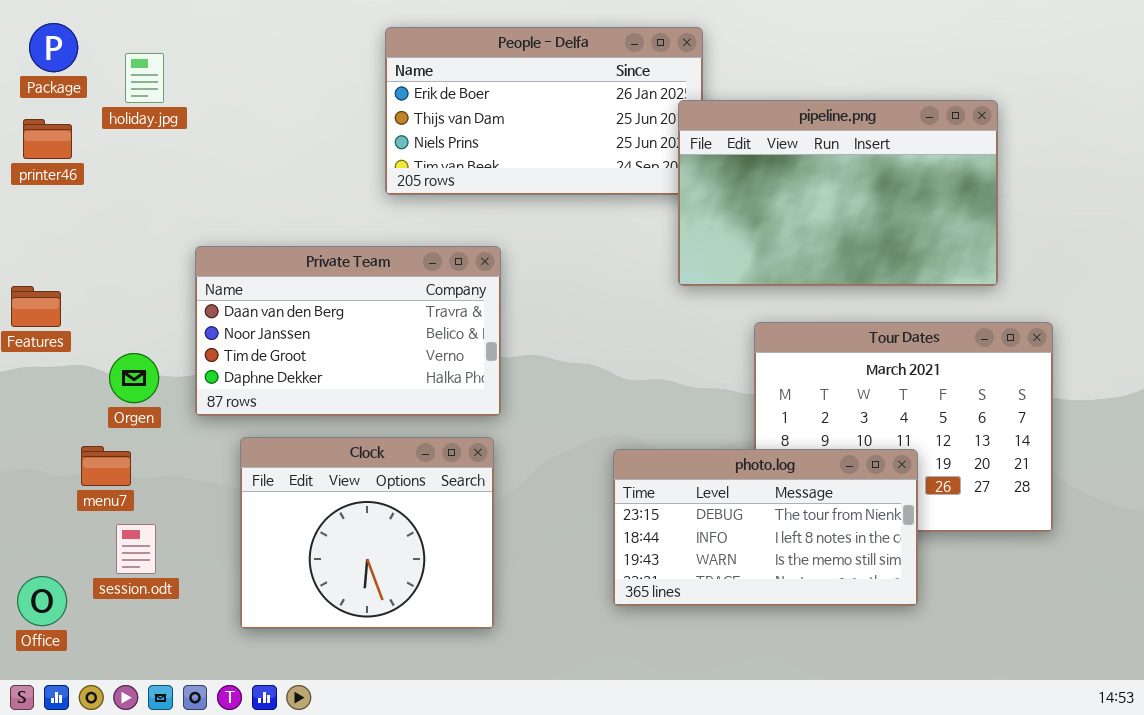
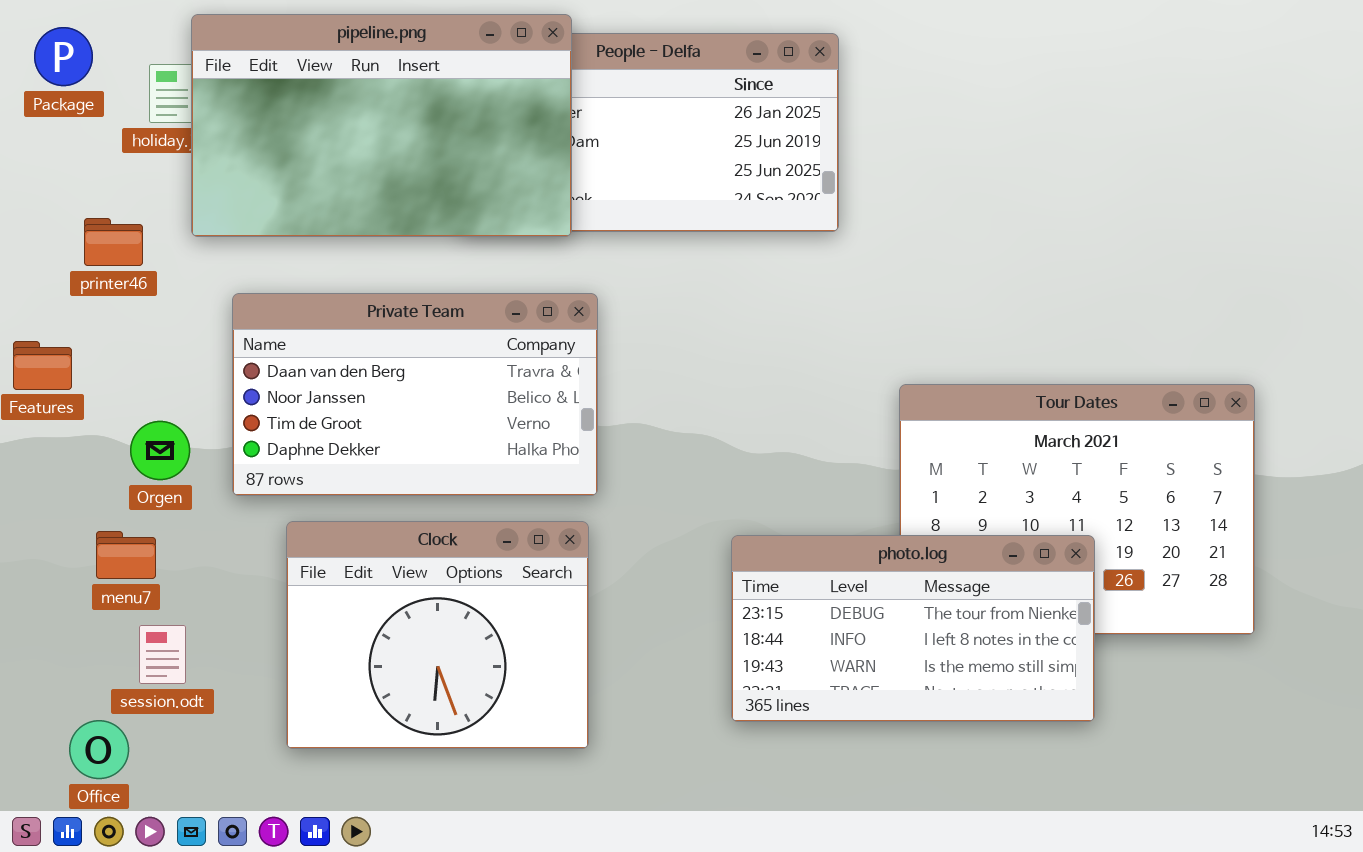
pipeline.png: [678,100,998,286] -> [191,14,572,237], moved
printer46: [23,119,72,159] -> [84,218,143,266], moved
Office: [17,576,67,626] -> [69,720,129,779], moved

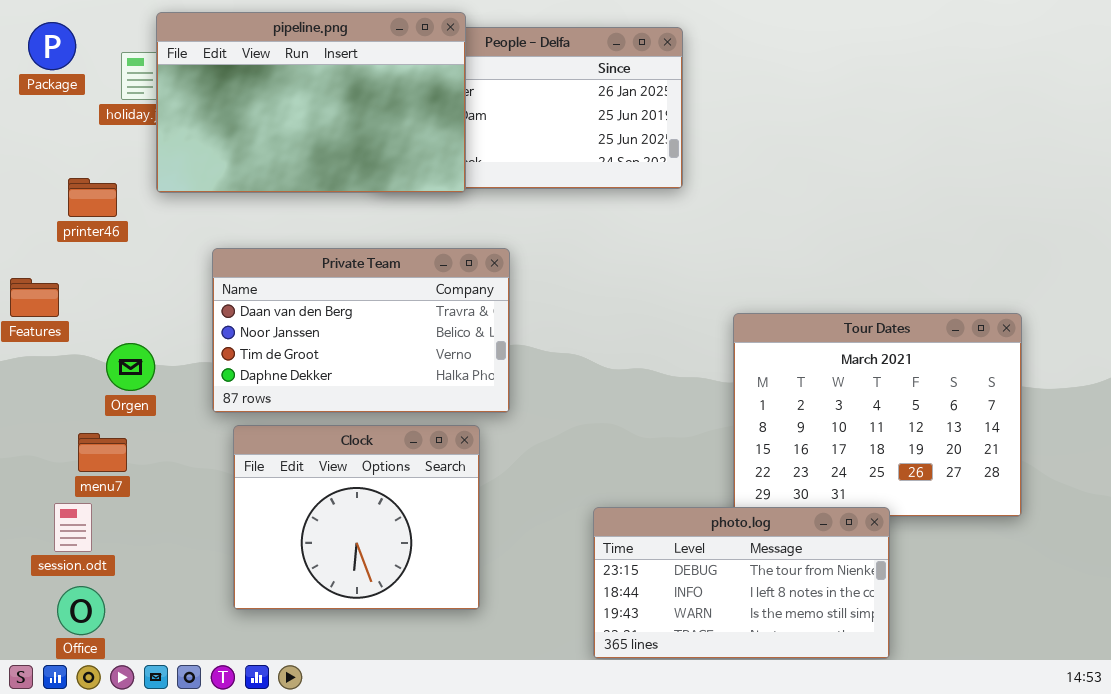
Private Team: [232,293,598,496] -> [212,248,510,413], moved
photo.log: [731,535,1095,722] -> [593,507,890,659], moved
session.odt: [139,625,186,684] -> [54,503,92,552], moved

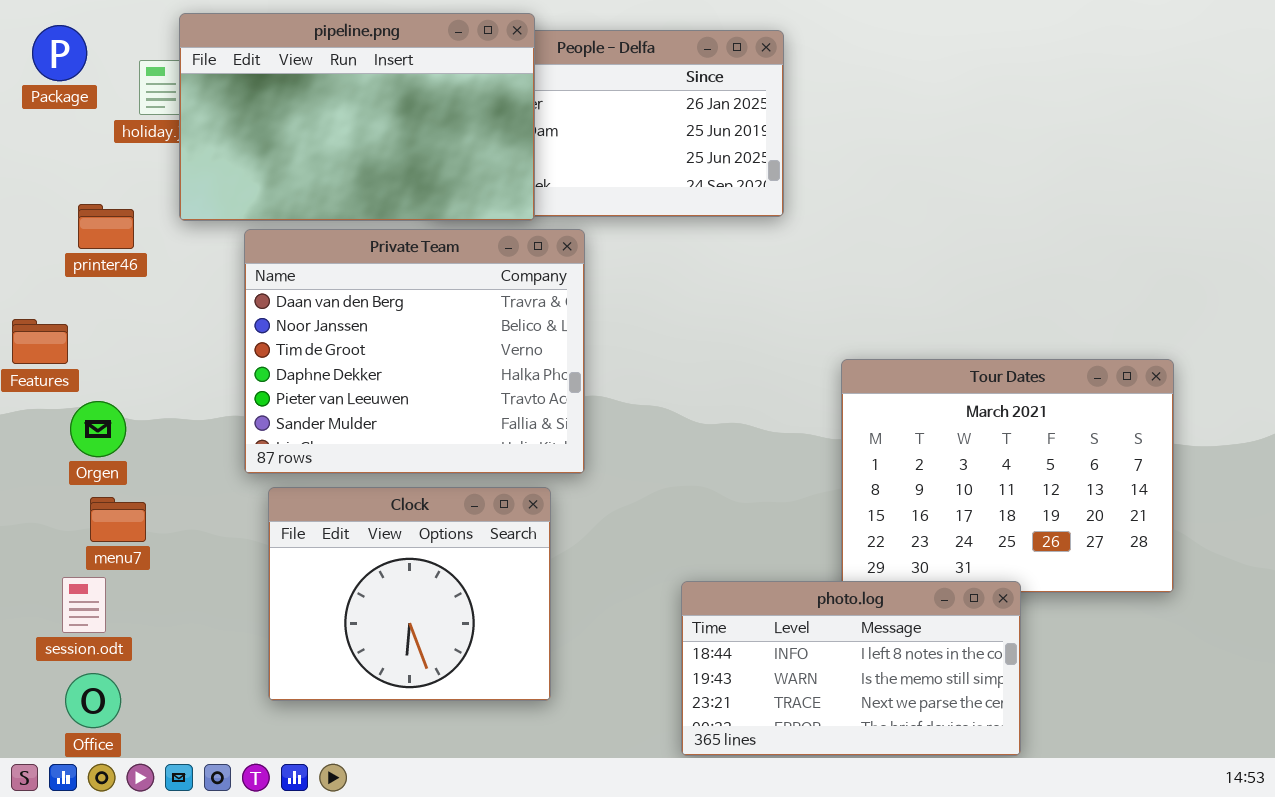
Private Team: [212,248,510,413] -> [244,229,585,474], resized
Orgen: [106,343,155,391] -> [70,401,126,457], moved
photo.log: [593,507,890,659] -> [681,581,1021,756], scrolled down 1 row

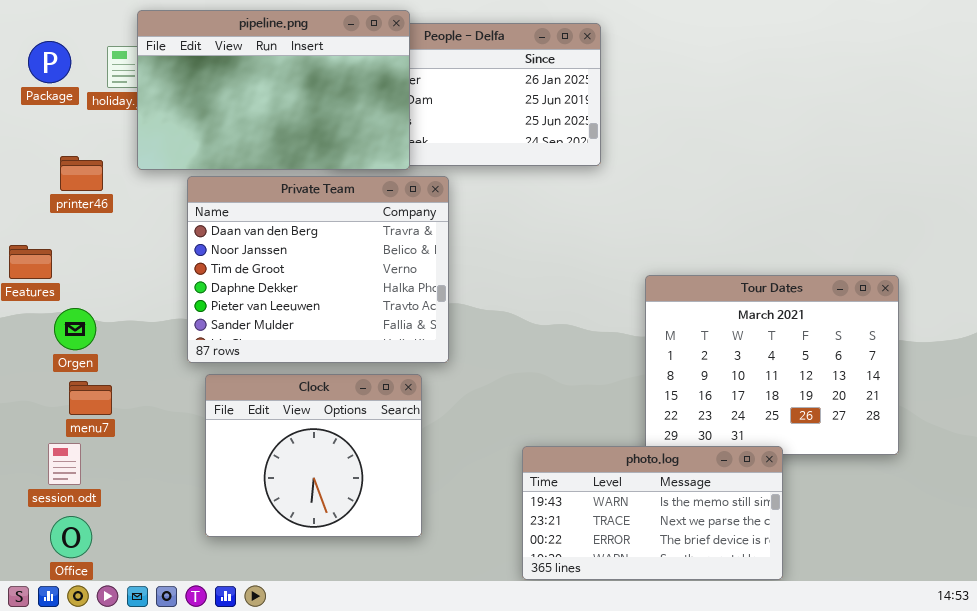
Package: [32,25,87,81] -> [28,41,71,83], moved
photo.log: [681,581,1021,756] -> [522,446,783,580], scrolled down 1 row

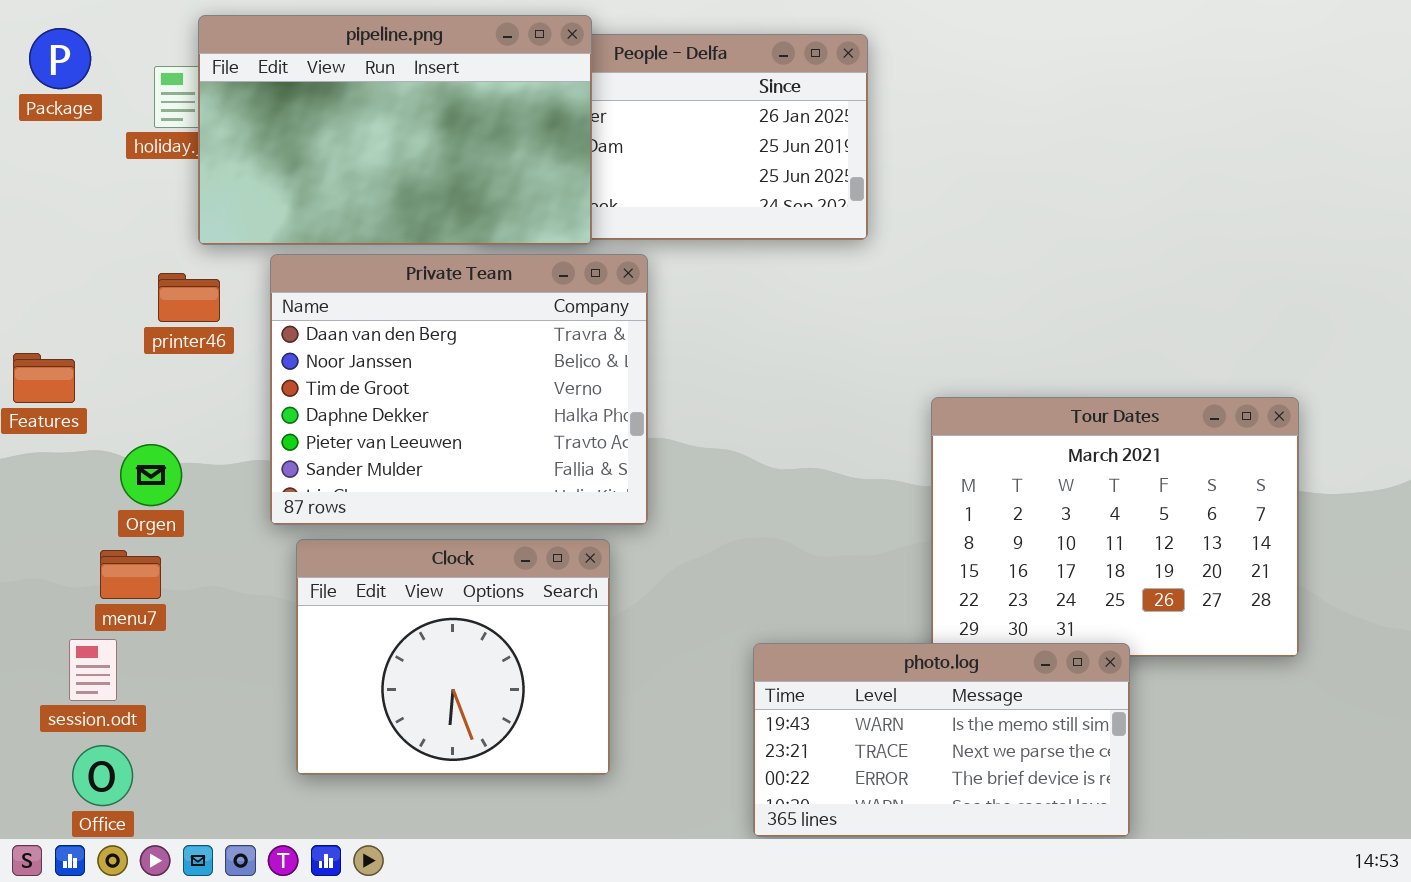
Package: [28,41,71,83] -> [29,28,91,89], moved
printer46: [60,156,103,191] -> [158,273,220,322], moved
Orgen: [54,308,96,350] -> [120,444,182,506], moved

